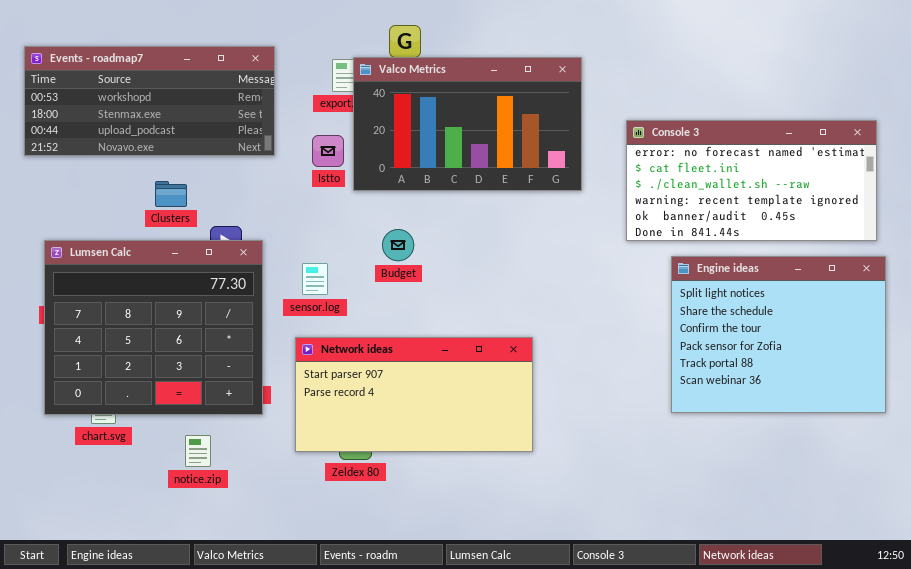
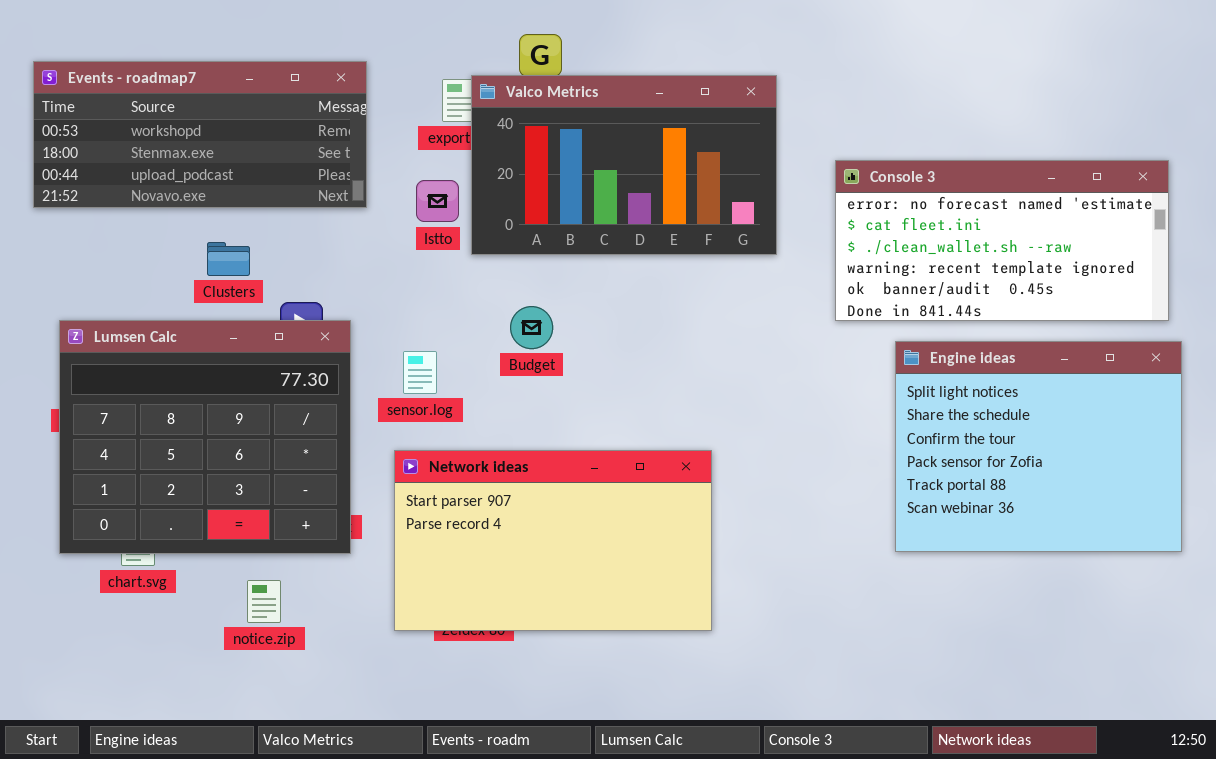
Network ideas: [295,337,533,452] -> [394,450,712,631], resized

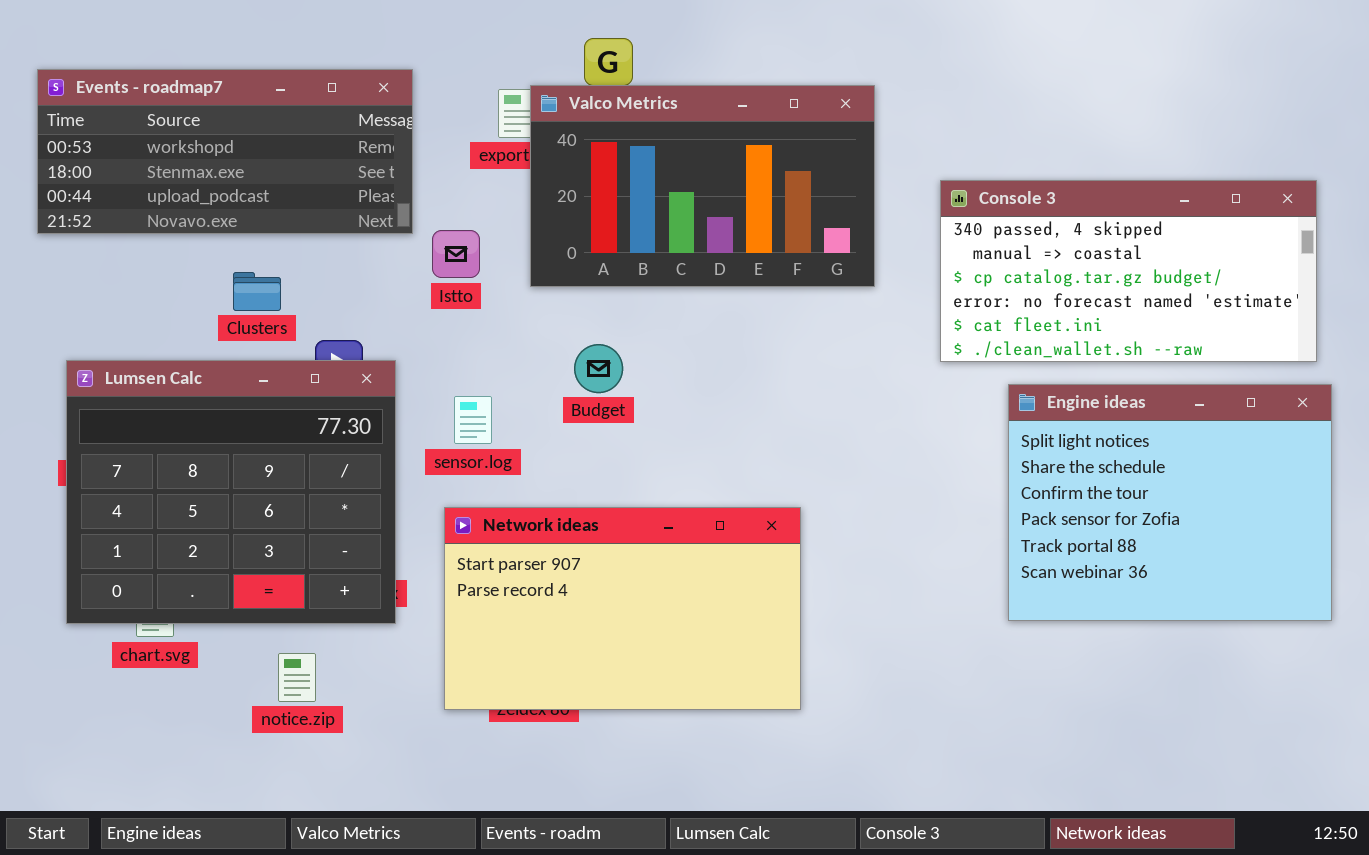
Console 3: [835,160,1169,321] -> [940,180,1317,362], scrolled up 3 rows
Istto: [416,180,459,222] -> [432,230,480,278], moved

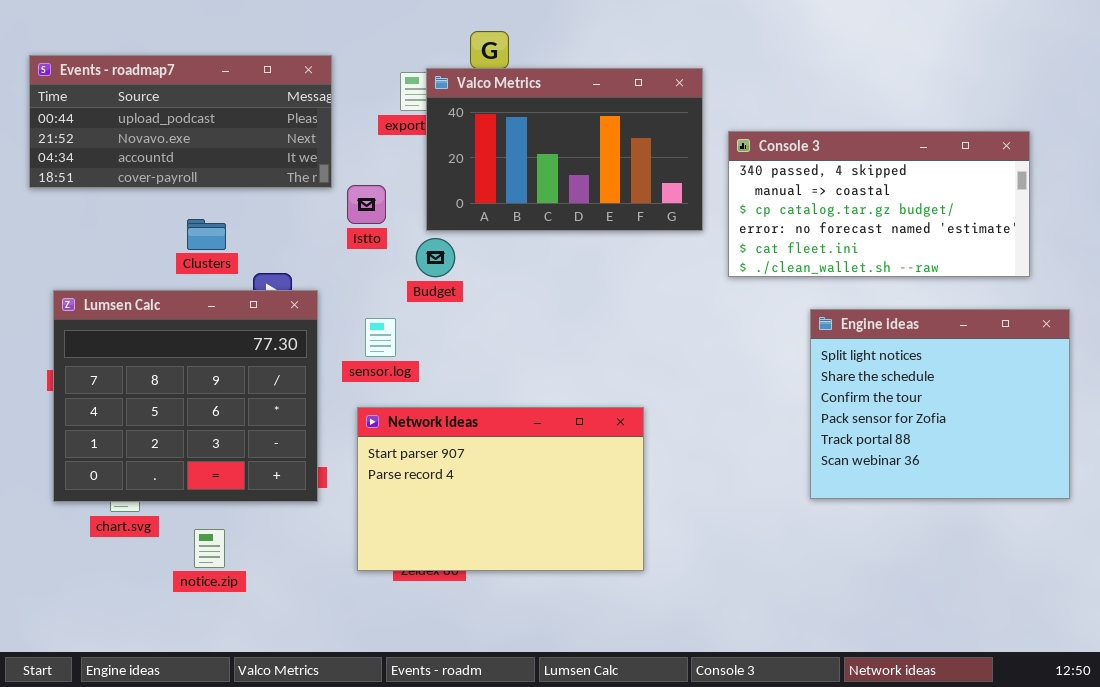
Events - roadmap7: [37,69,413,234] -> [29,55,332,188], scrolled down 2 rows
Console 3: [940,180,1317,362] -> [728,131,1030,277], moved
Budget: [574,344,623,393] -> [416,238,455,277], moved
notice.zip: [278,653,316,702] -> [194,529,225,568], moved

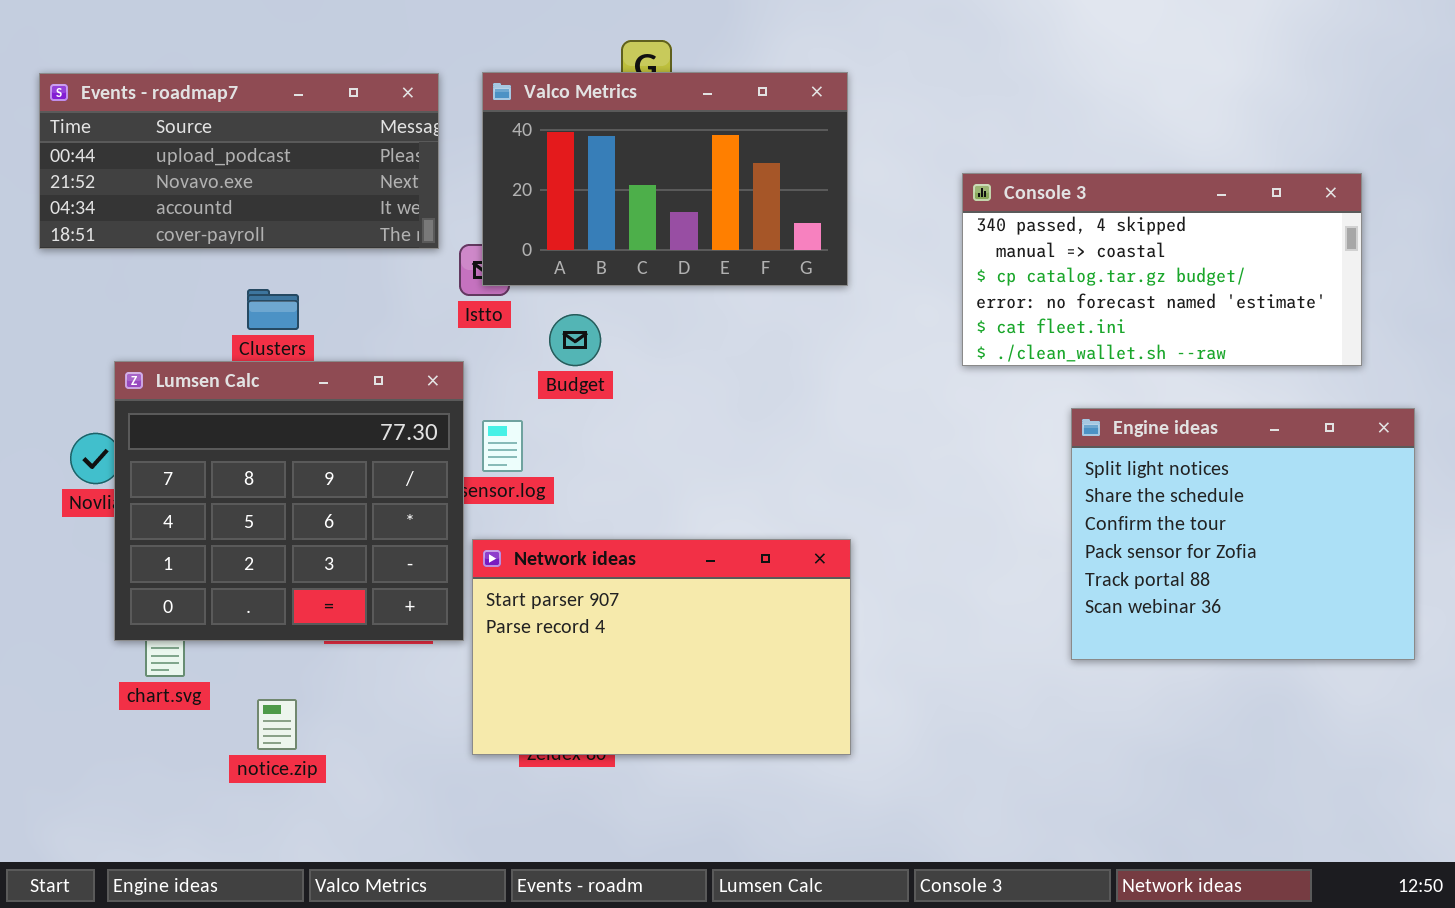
Valco Metrics: [426,68,703,231] -> [482,72,848,286], moved
Lumsen Calc: [53,290,318,502] -> [114,361,464,641], moved

